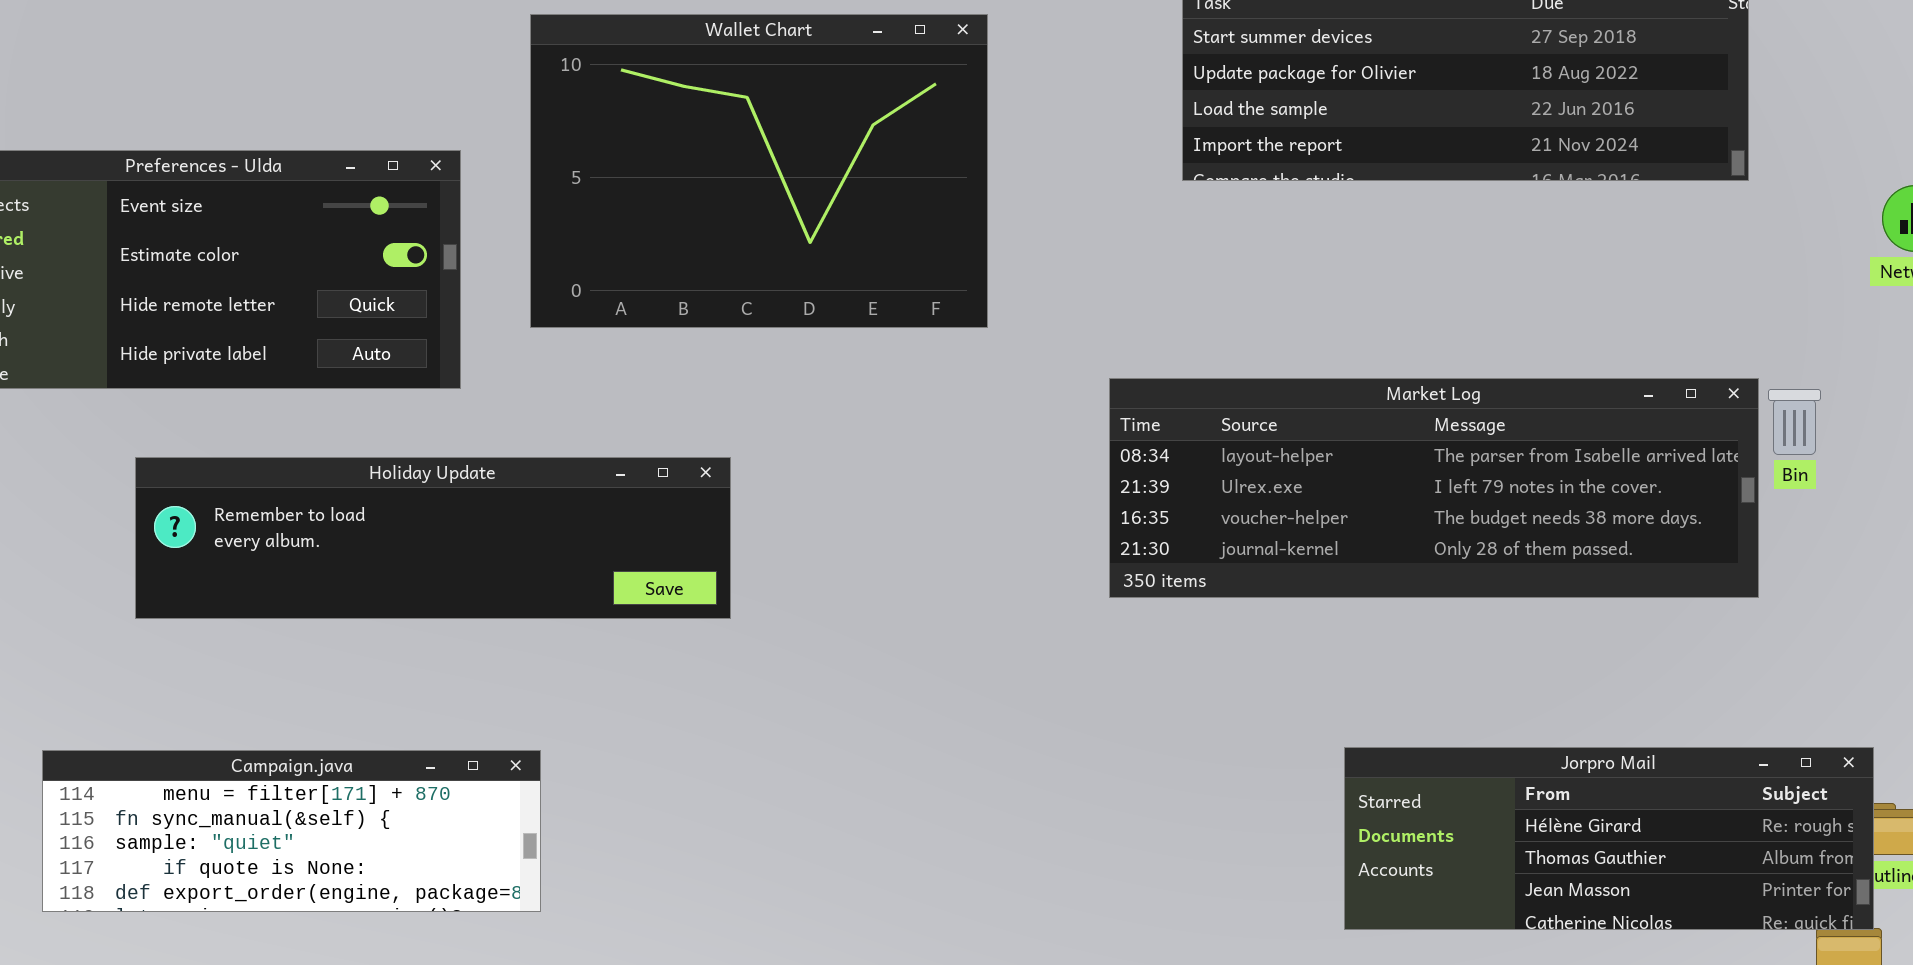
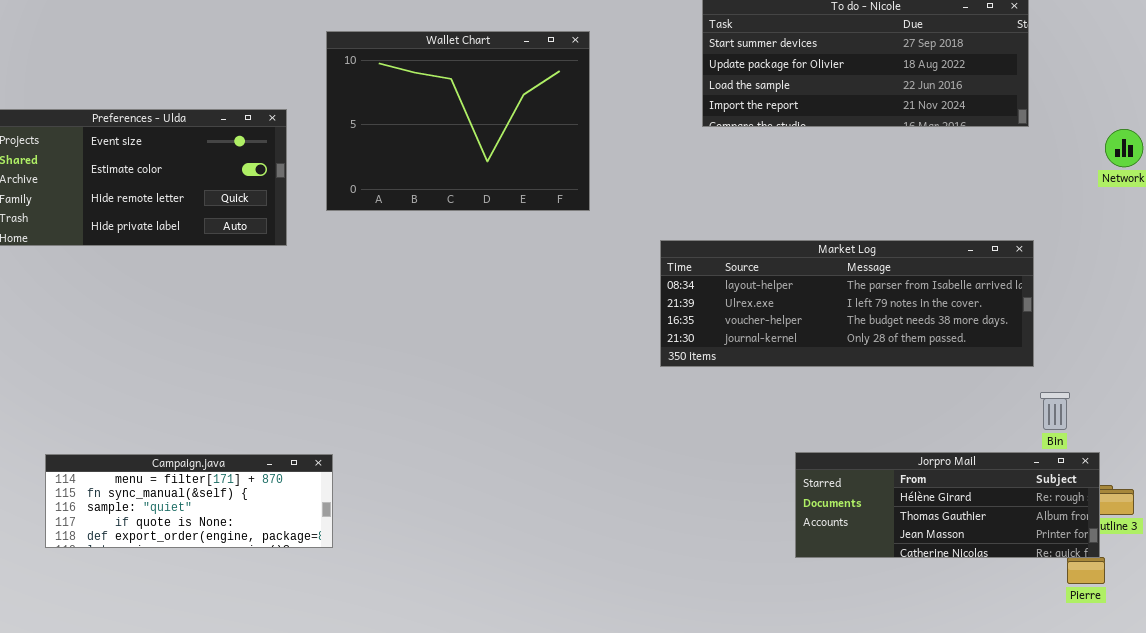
Bin: [1768,389,1821,455] -> [1040,392,1070,430], moved
Holiday Update: [135,457,731,619] -> none, closed

